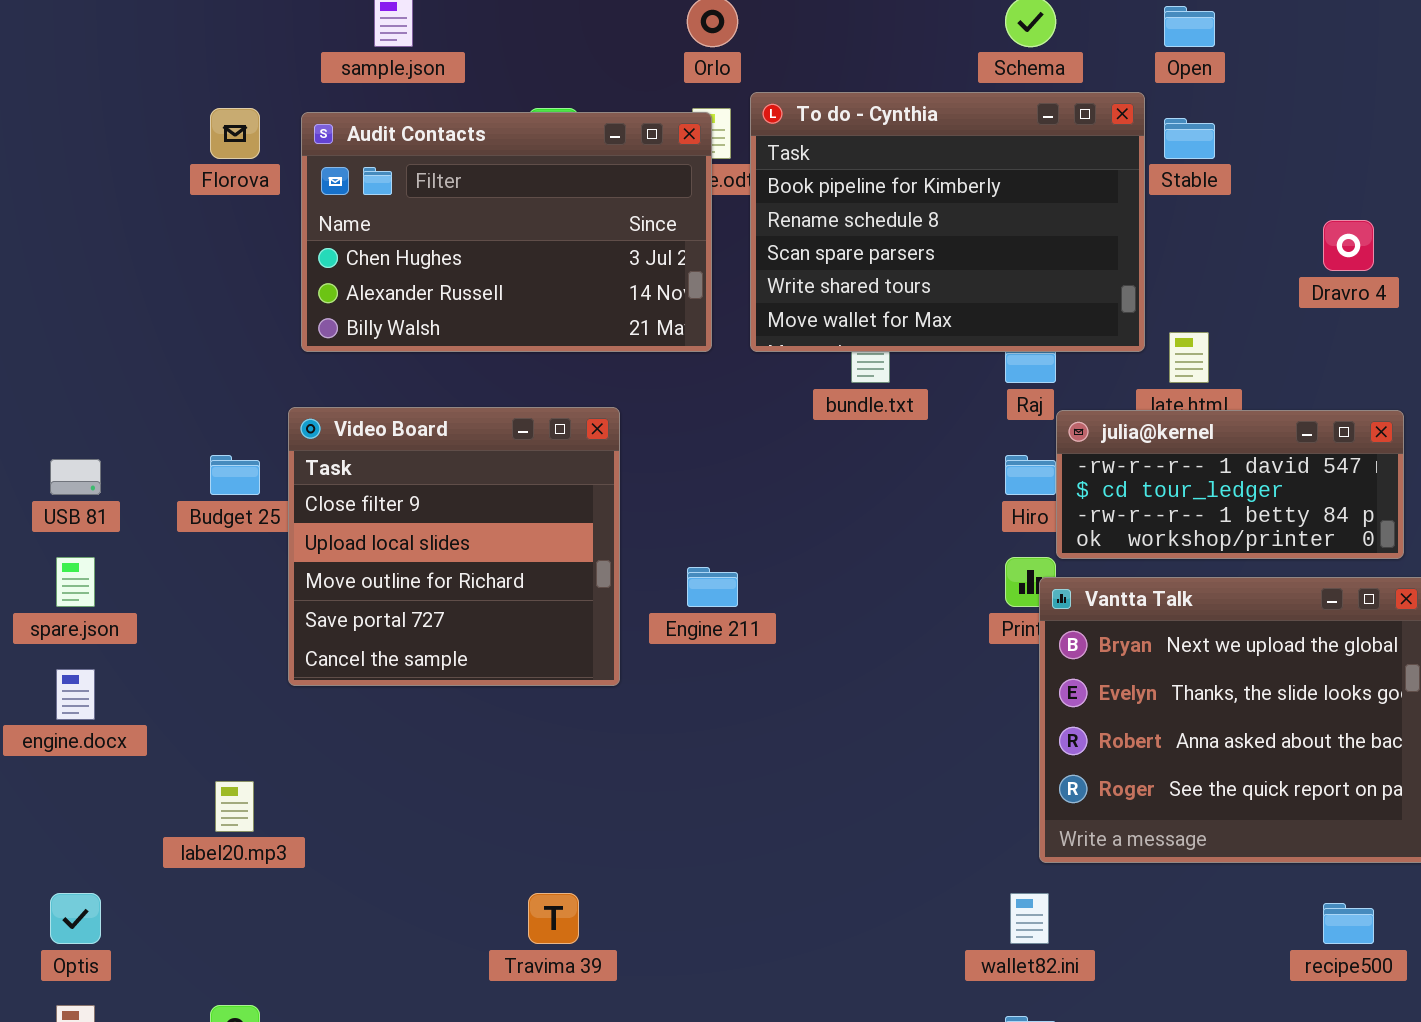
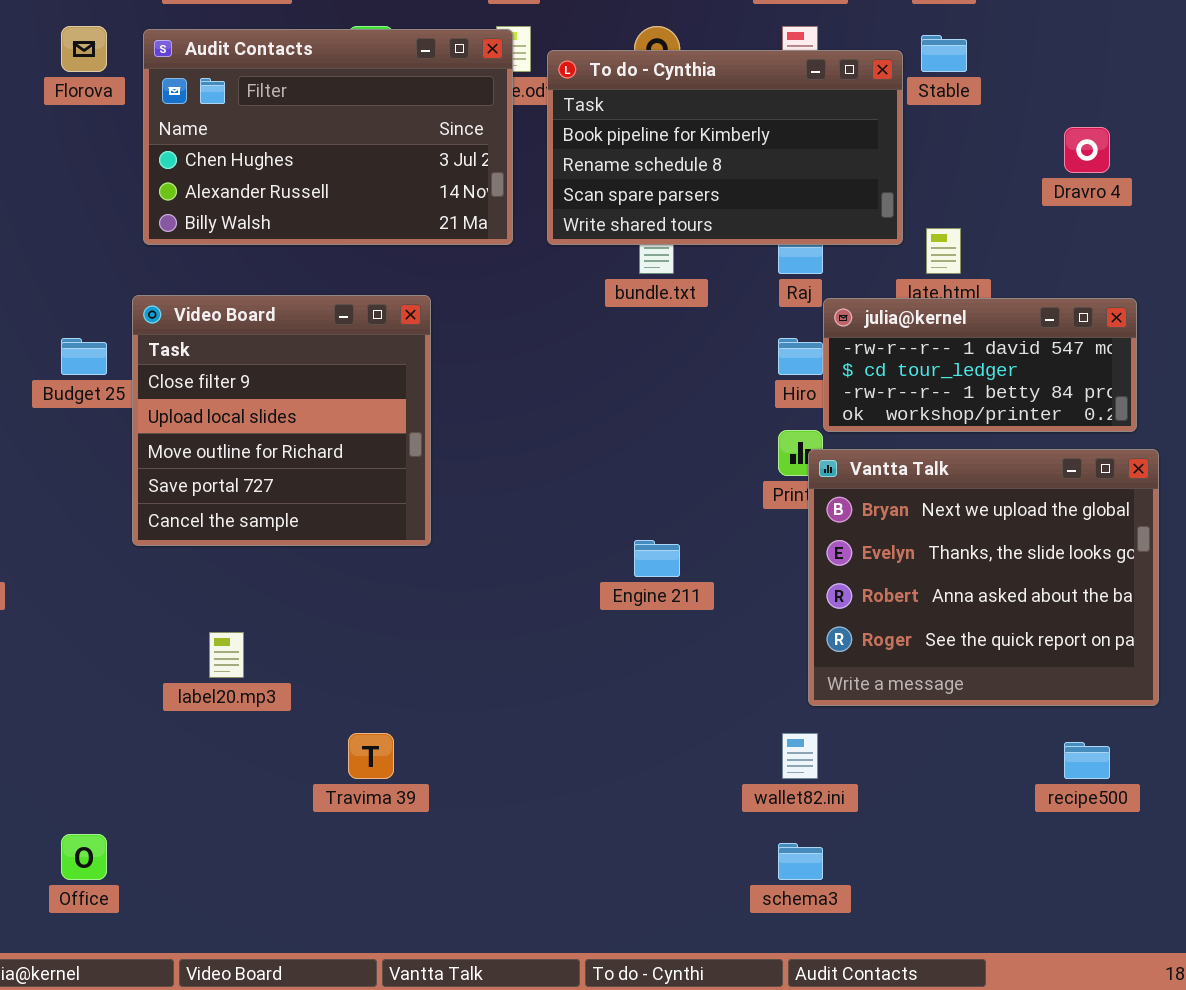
To do - Cynthia: [750,92,1145,352] -> [547,50,903,245], resized
Engine 211: [687,567,738,607] -> [634,540,680,577], moved
label20.mp3: [215,781,254,832] -> [209,632,244,678], moved

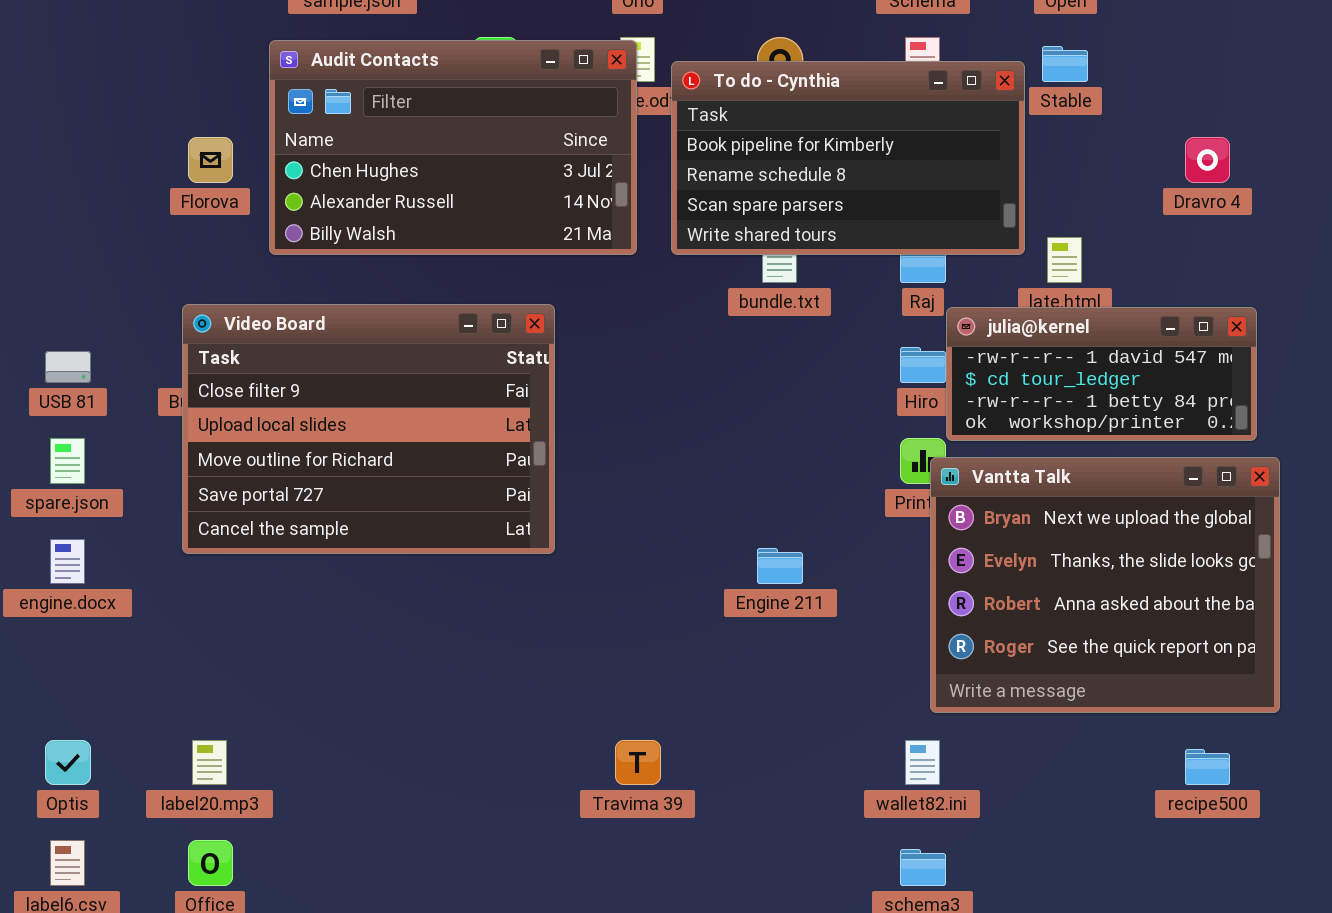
Florova: [61,26,107,72] -> [188,137,233,183], moved
Video Board: [132,295,431,546] -> [182,304,555,554], resized
label20.mp3: [209,632,244,678] -> [192,740,227,785], moved
Travima 39: [348,733,394,779] -> [615,740,661,785], moved

